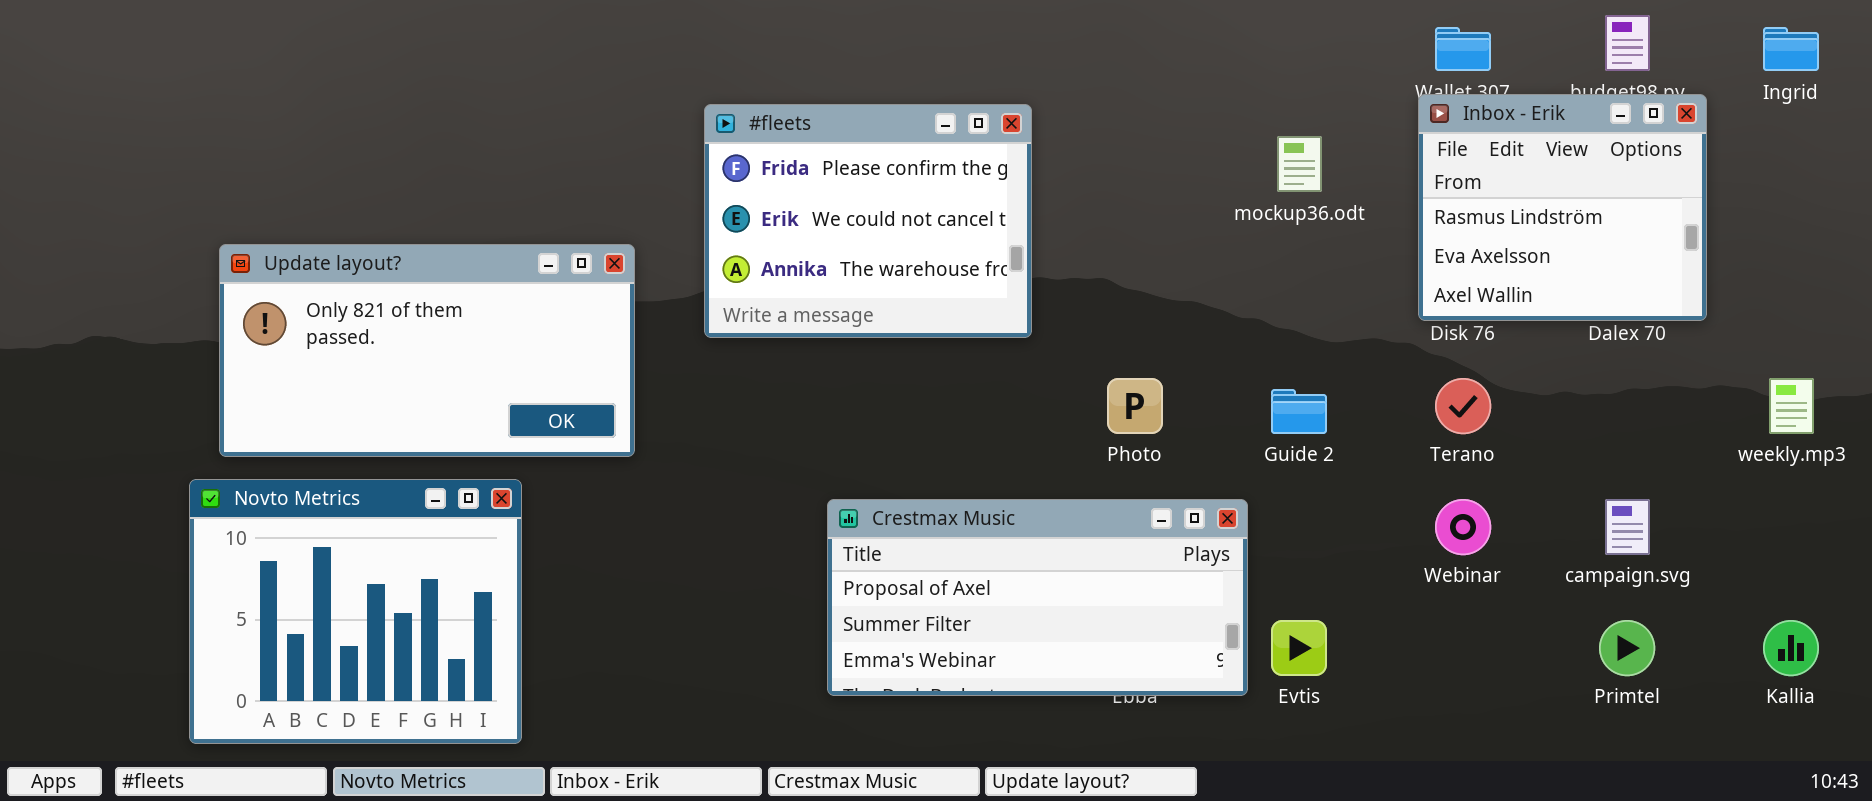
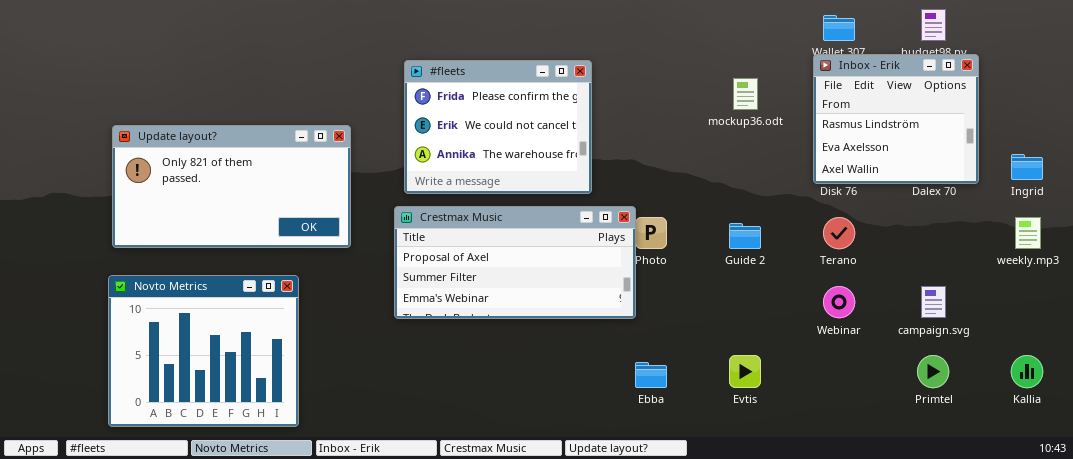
Ingrid: [1763,27,1819,71] -> [1011,154,1043,180], moved
Update layout?: [219,244,635,457] -> [112,125,351,248], moved
Crestmax Music: [827,499,1248,696] -> [394,206,636,319], moved

